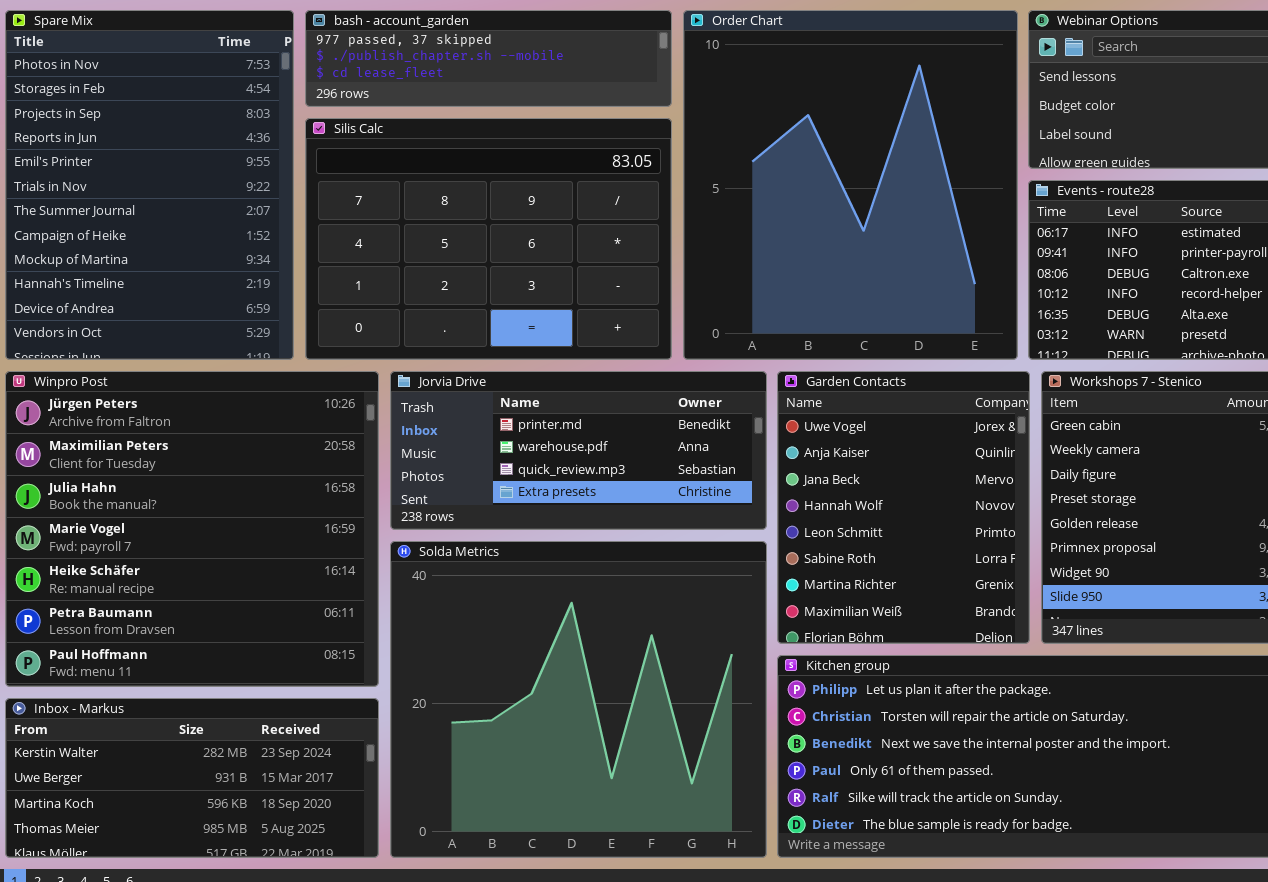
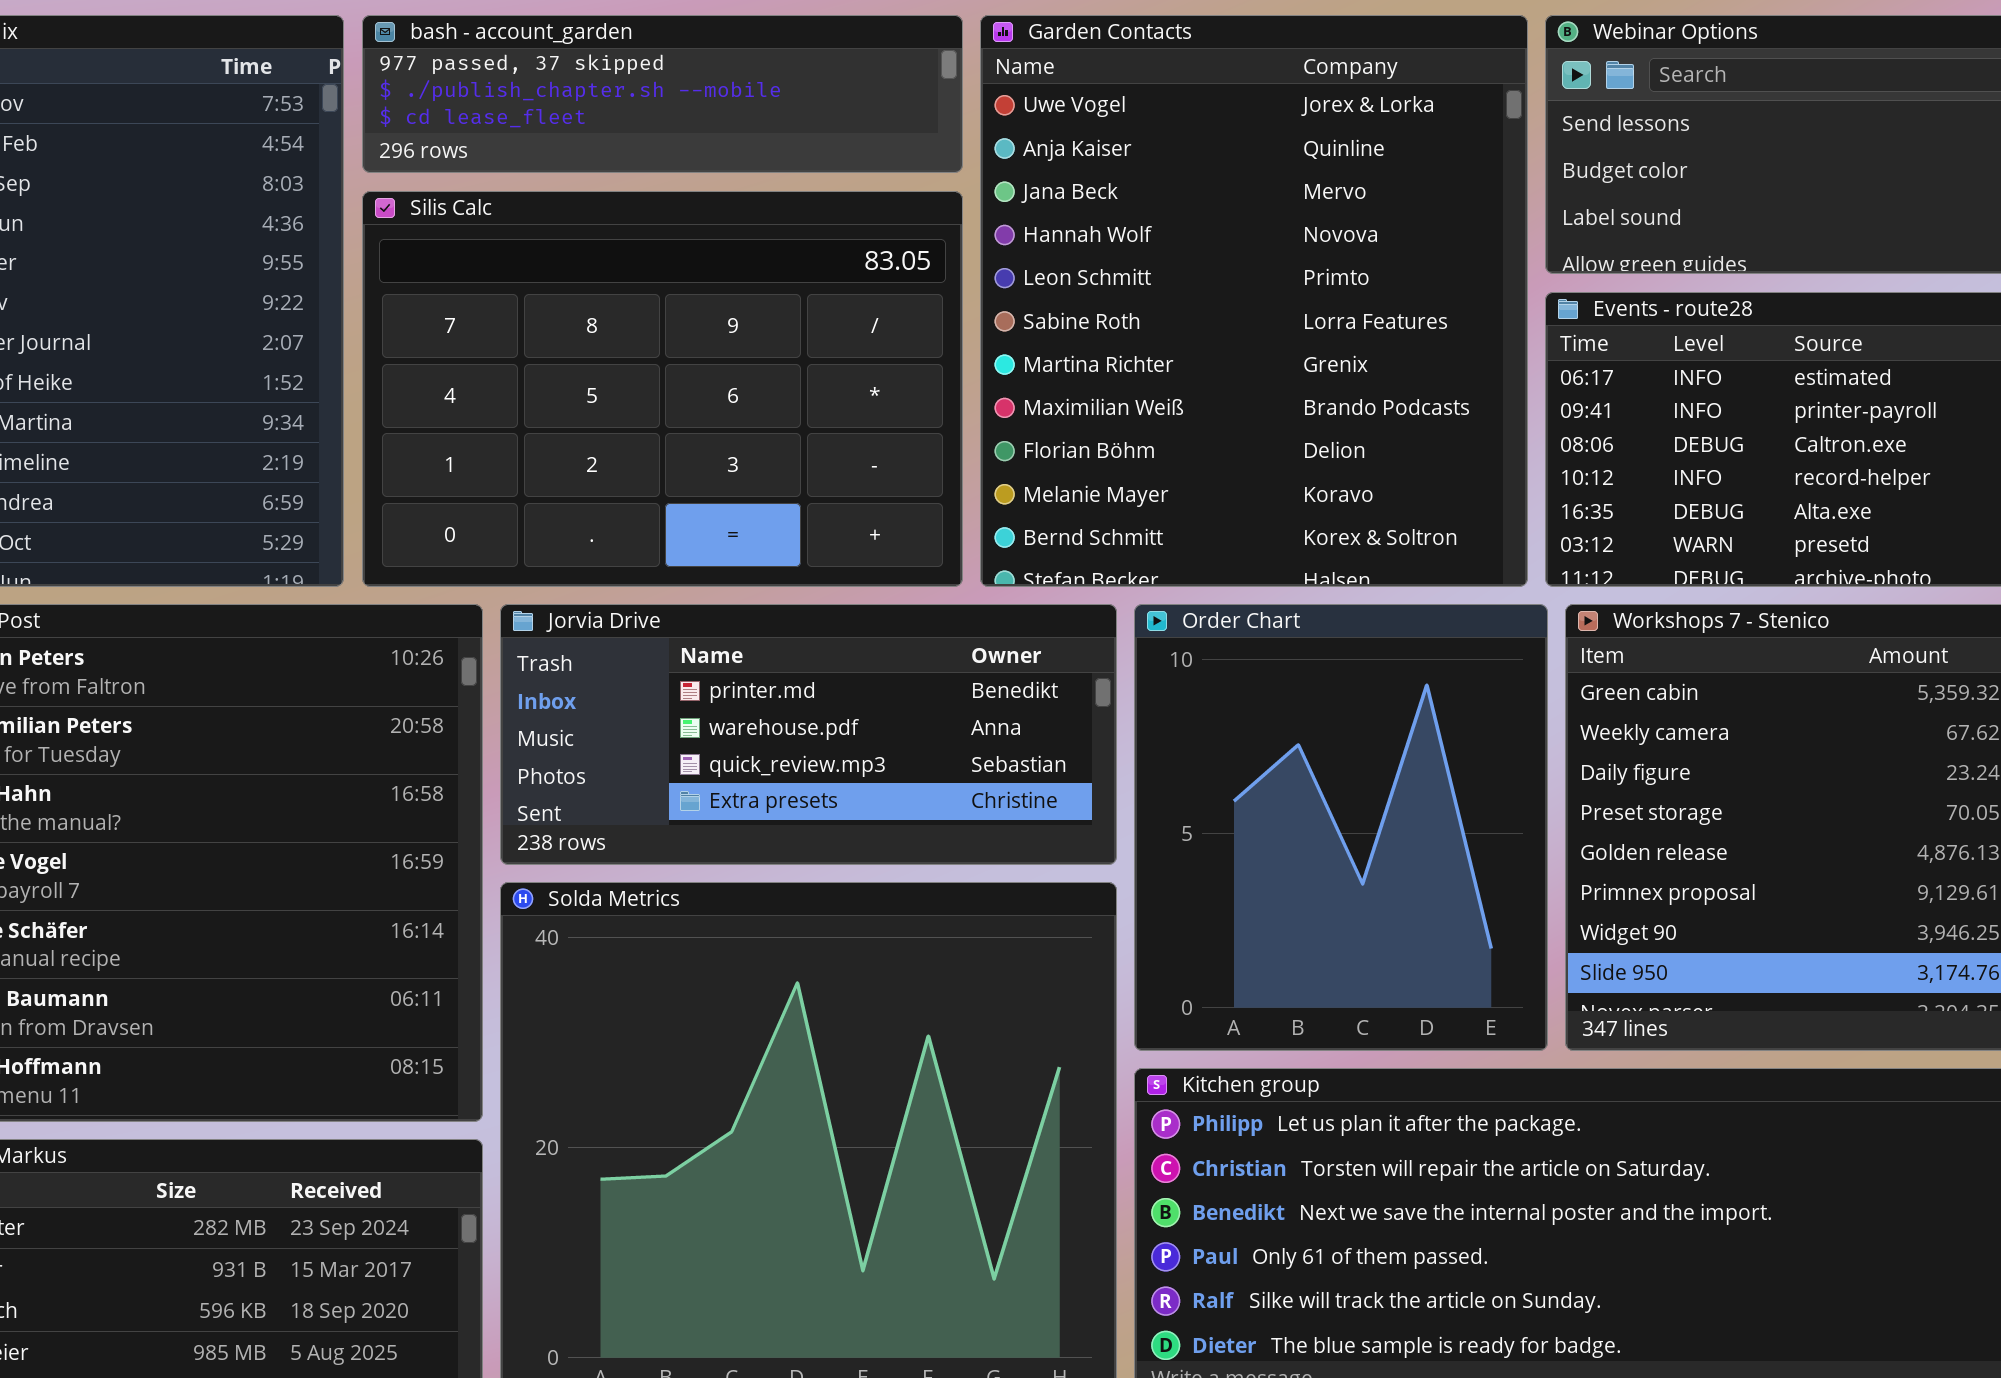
Order Chart: [683,10,1018,360] -> [1134,604,1548,1051], moved, resized
Garden Contacts: [777,371,1030,644] -> [980,15,1528,587], moved, resized

